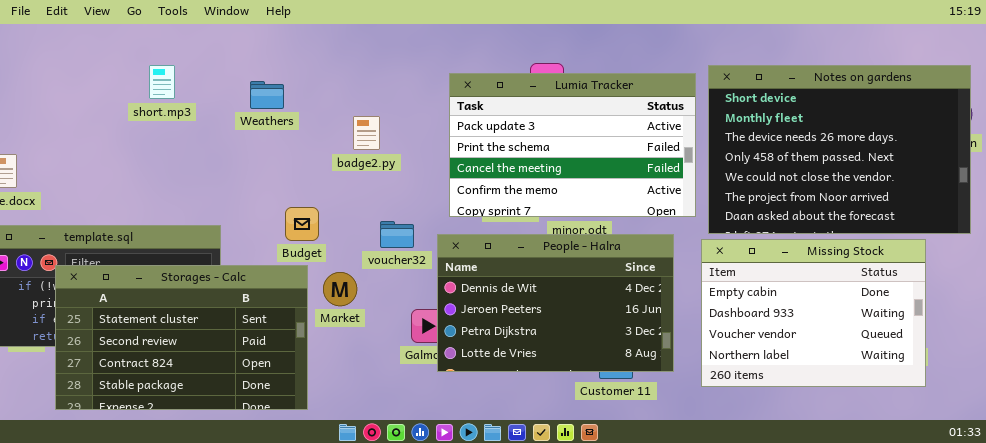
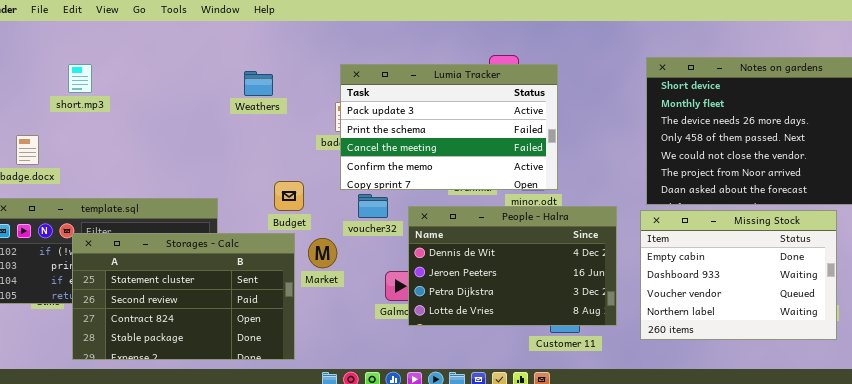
short.mp3: [149,65,175,99] -> [68,64,92,93], moved
Lumia Tracker: [449,73,696,217] -> [340,64,558,190], moved

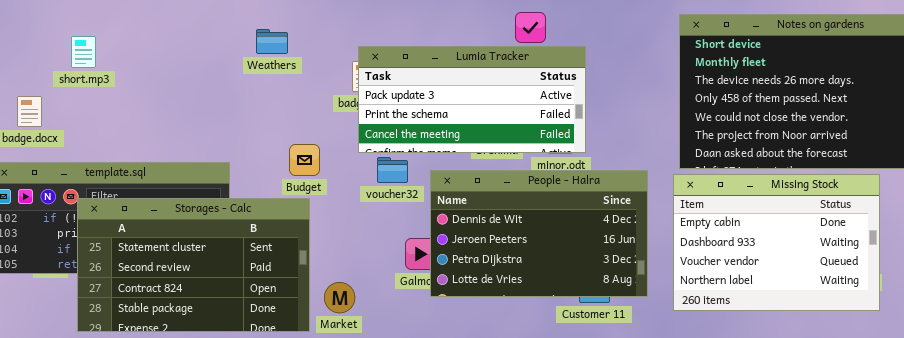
short.mp3: [68,64,92,93] -> [71,36,96,68], moved
Lumia Tracker: [340,64,558,190] -> [358,46,586,153], resized
Market: [308,238,337,268] -> [324,282,355,313], moved

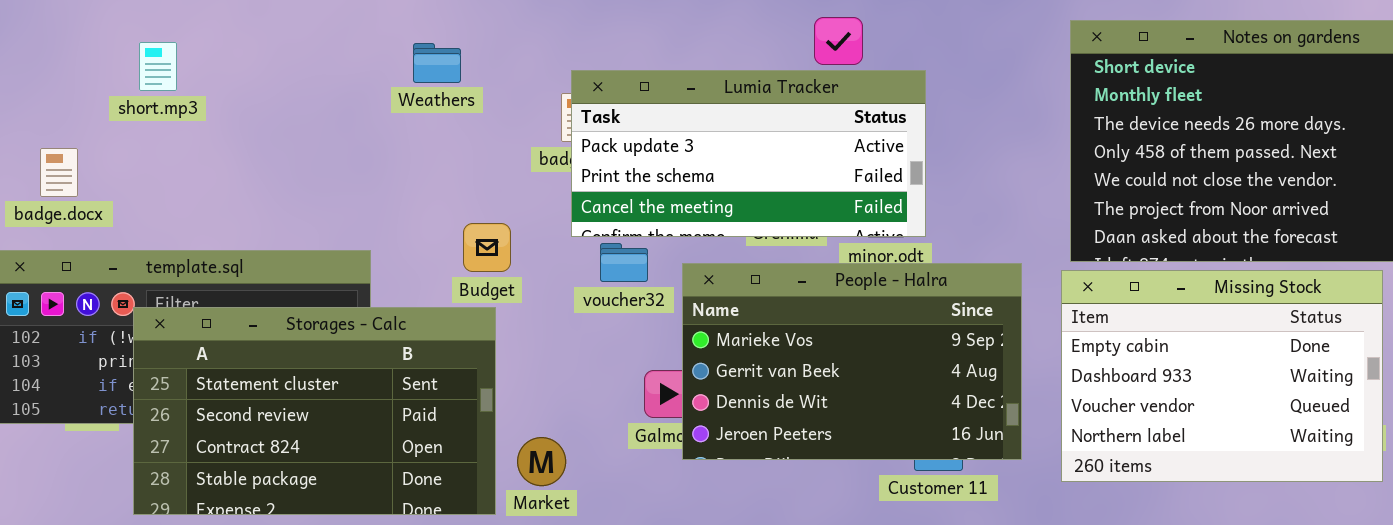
short.mp3: [71,36,96,68] -> [139,42,177,91], moved
People - Halra: [430,170,648,297] -> [682,263,1022,460], scrolled up 2 rows

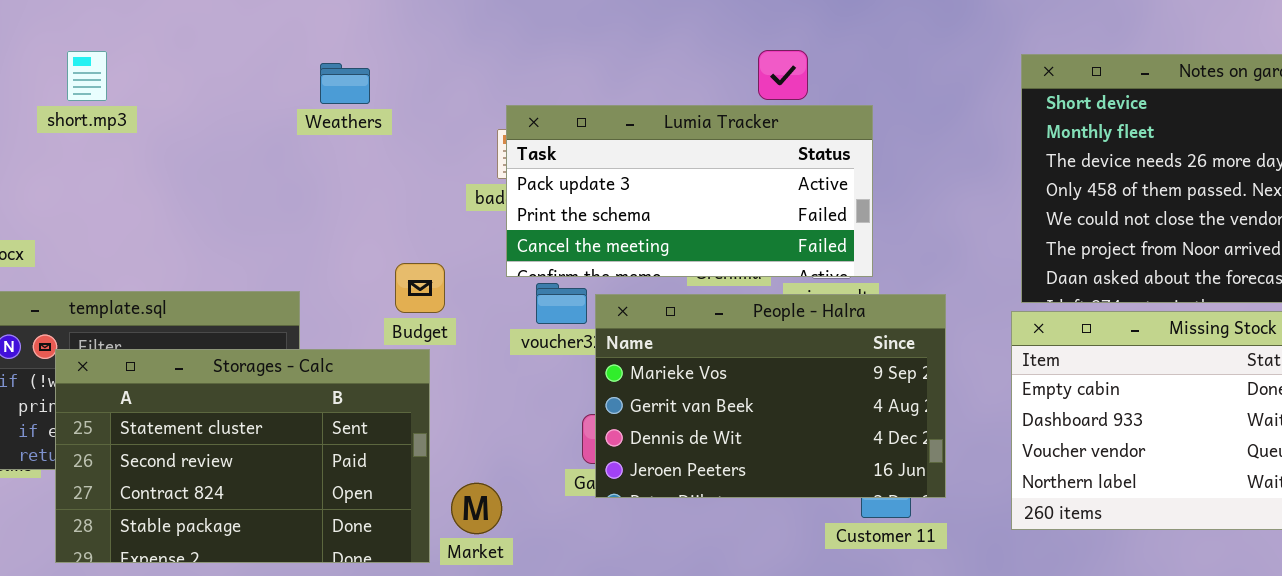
short.mp3: [139,42,177,91] -> [67,51,107,101], moved
Weathers: [413,43,461,83] -> [320,63,370,104], moved
People - Halra: [682,263,1022,460] -> [595,294,946,498], moved

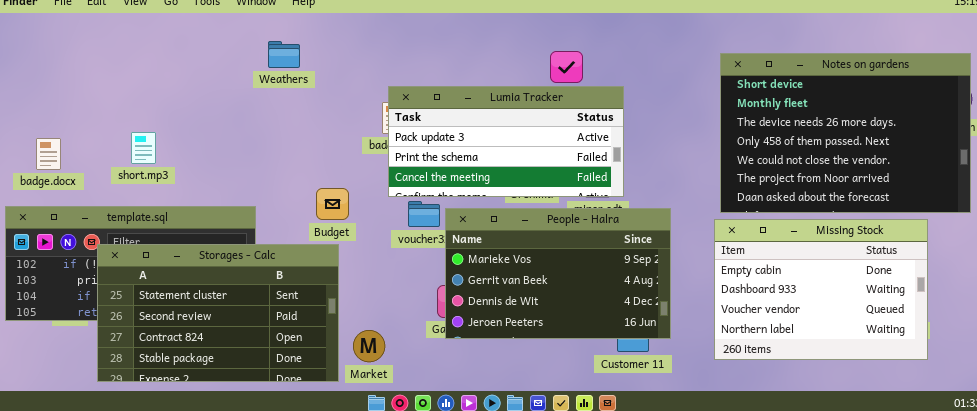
short.mp3: [67,51,107,101] -> [131,132,156,164], moved
Weathers: [320,63,370,104] -> [268,41,300,68], moved

